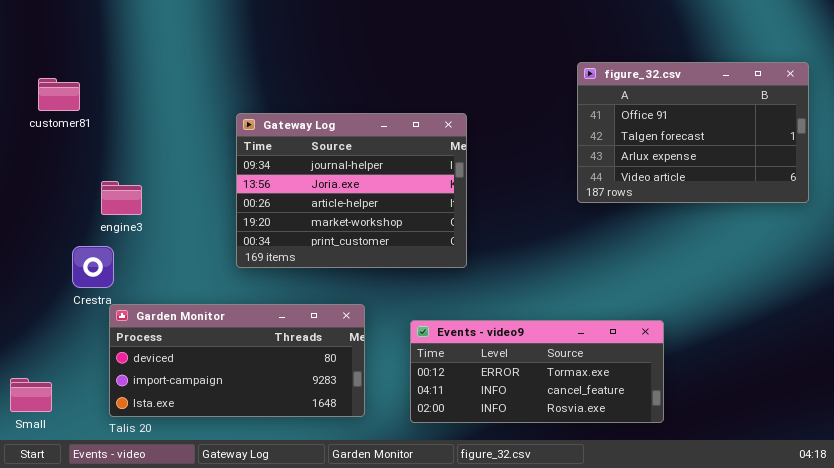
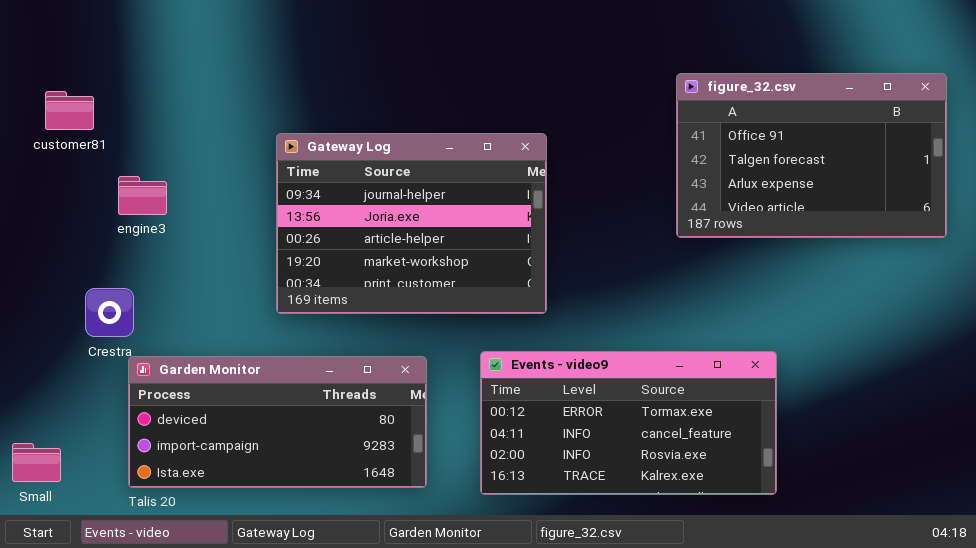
engine3: [101,181,142,215] -> [118,176,167,215], moved
Events - video9: [410,320,664,423] -> [480,351,777,495], resized

